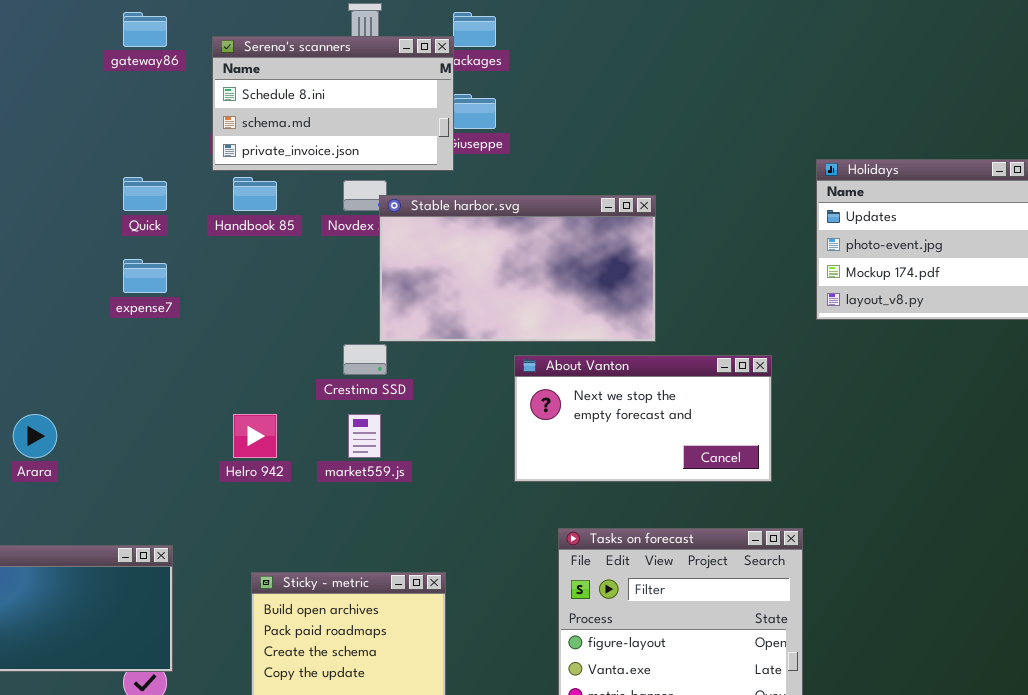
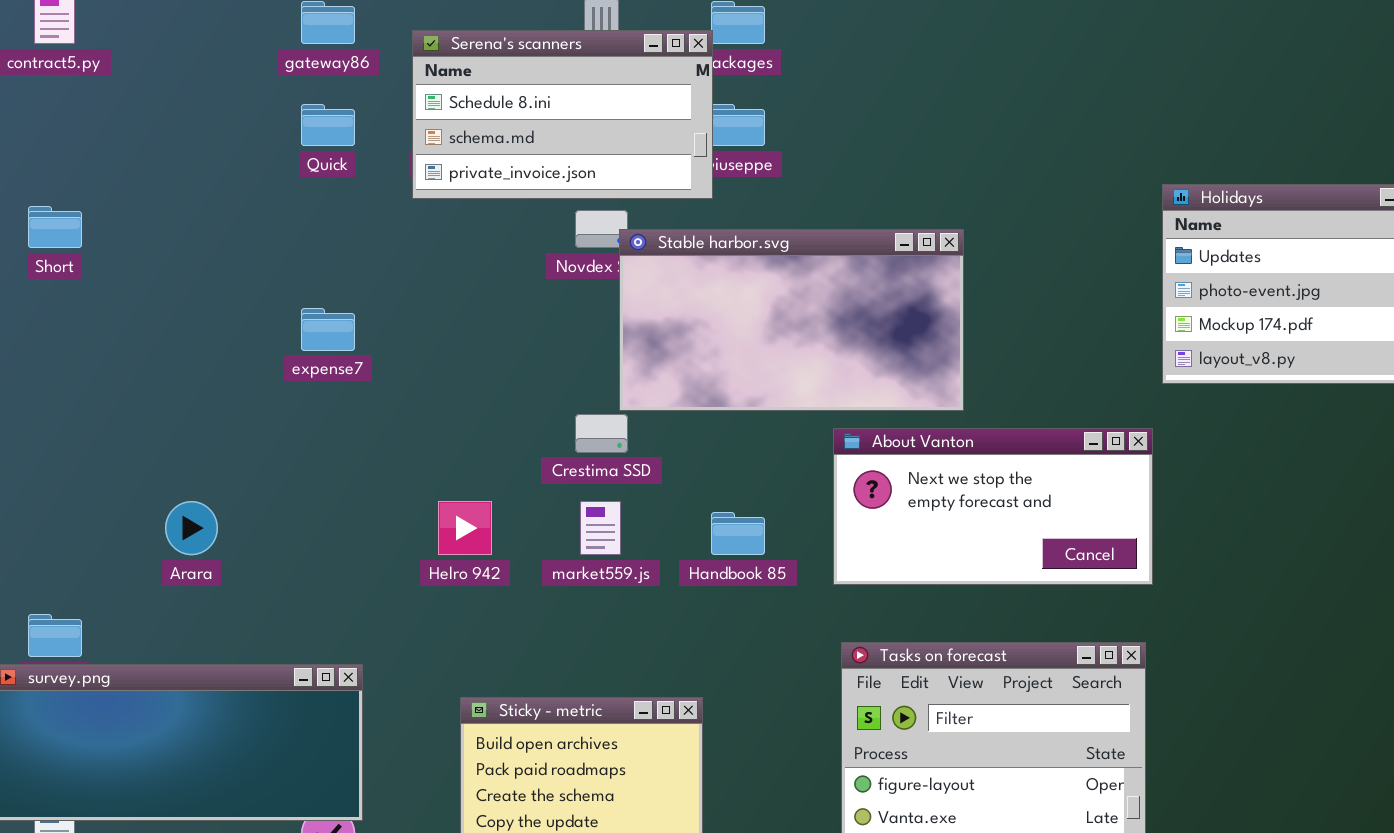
Quick: [123,177,167,211] -> [301,104,355,146], moved
Handbook 85: [233,177,277,211] -> [711,512,765,555], moved
About Vanton: [514,355,772,482] -> [833,428,1153,585], moved

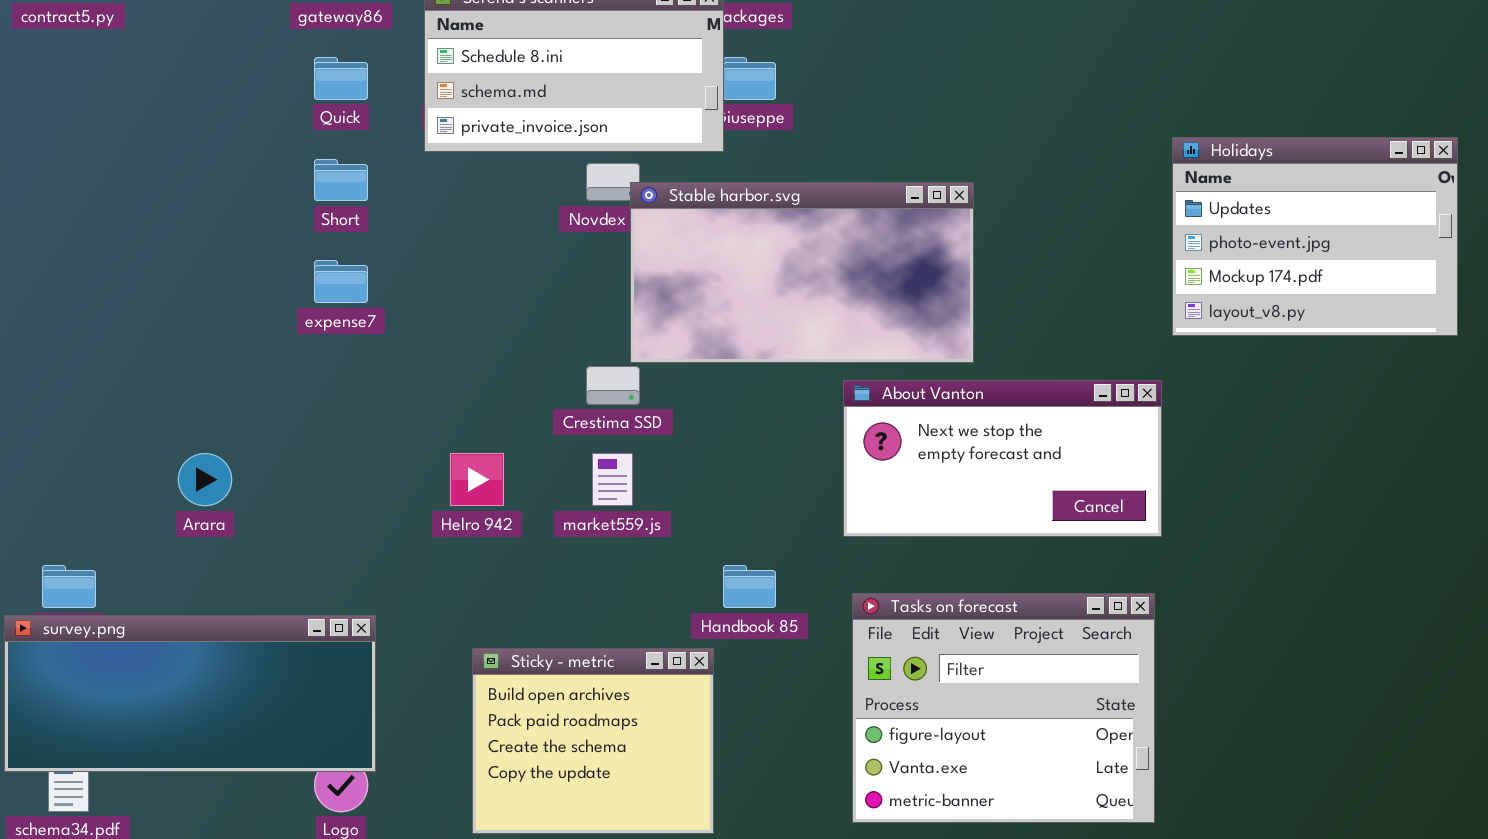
Short: [28,206,82,248] -> [314,159,368,201], moved
Handbook 85: [711,512,765,555] -> [723,565,776,608], moved

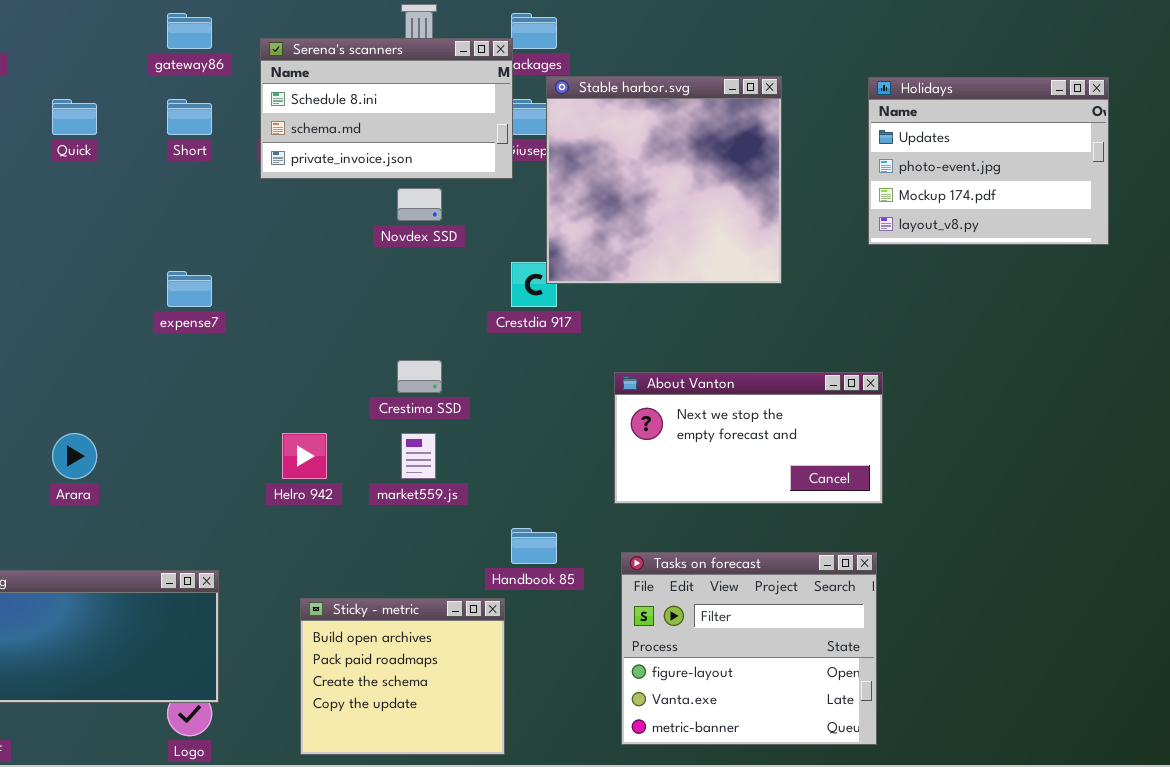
Quick: [314,57,368,100] -> [52,99,97,135], moved
Holidays: [1172,137,1458,336] -> [868,77,1109,245], moved
Short: [314,159,368,201] -> [167,99,212,135], moved
Stable harbor.svg: [630,182,974,363] -> [546,76,782,284], moved, resized

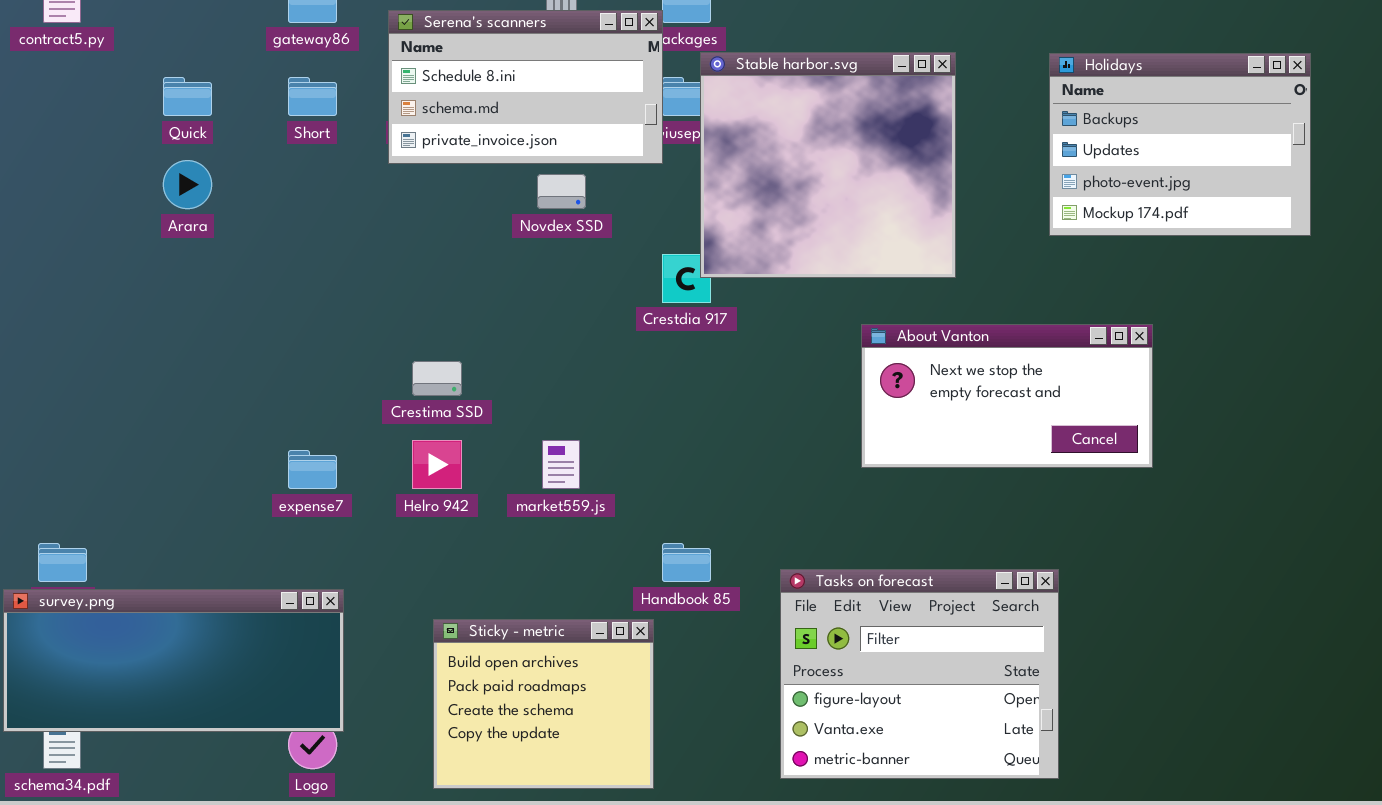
Holidays: [868,77,1109,245] -> [1049,53,1311,236], scrolled up 1 row
expense7: [167,271,212,307] -> [288,450,337,489], moved
Crestima SSD: [397,360,442,393] -> [412,361,462,396], moved
About Vanton: [614,372,883,504] -> [861,324,1153,468], moved
Arara: [52,433,97,479] -> [163,160,212,209], moved

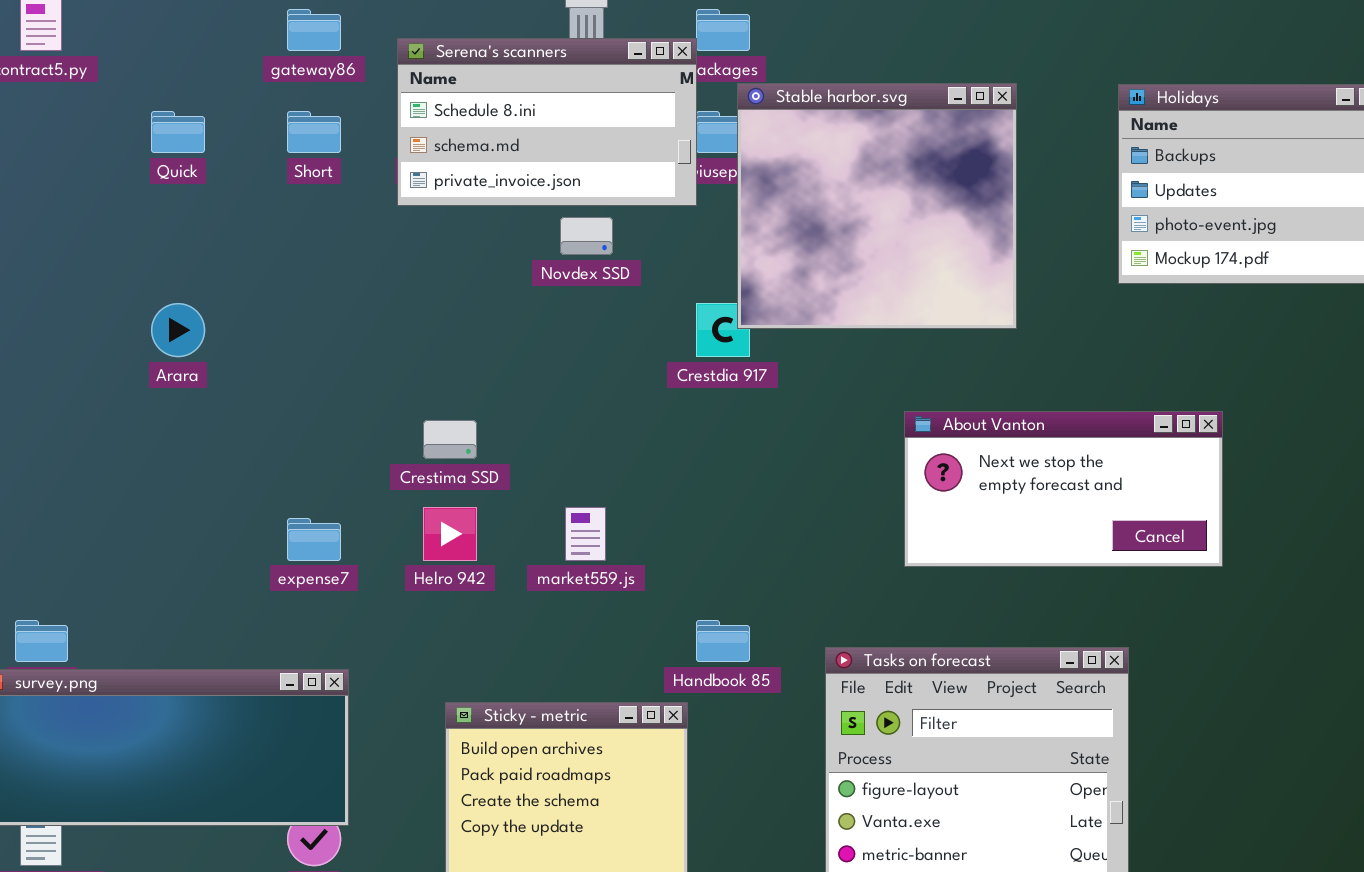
Arara: [163,160,212,209] -> [151,303,205,357], moved
About Vanton: [861,324,1153,468] -> [904,411,1223,567], moved

